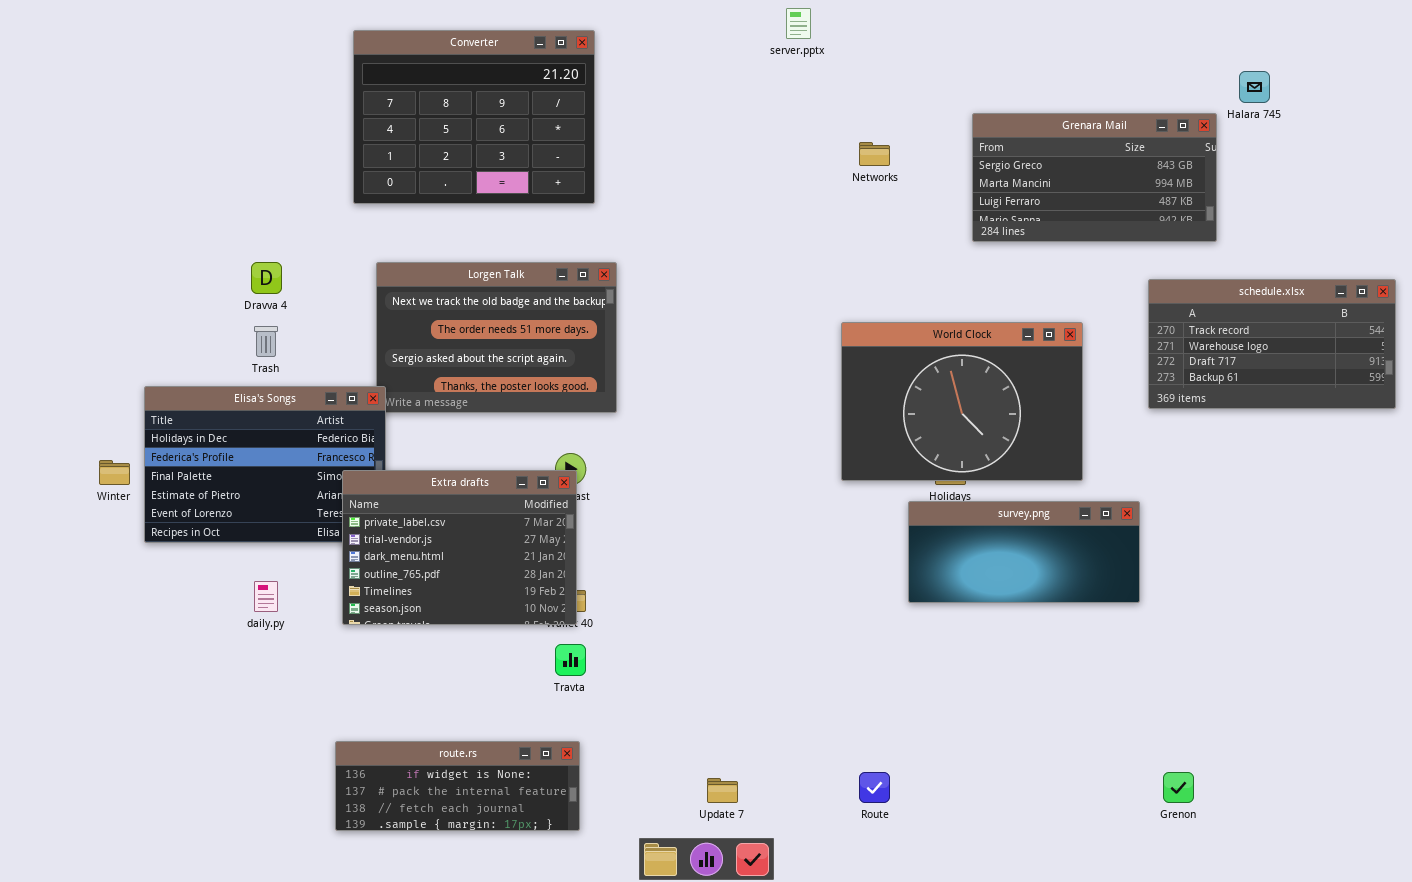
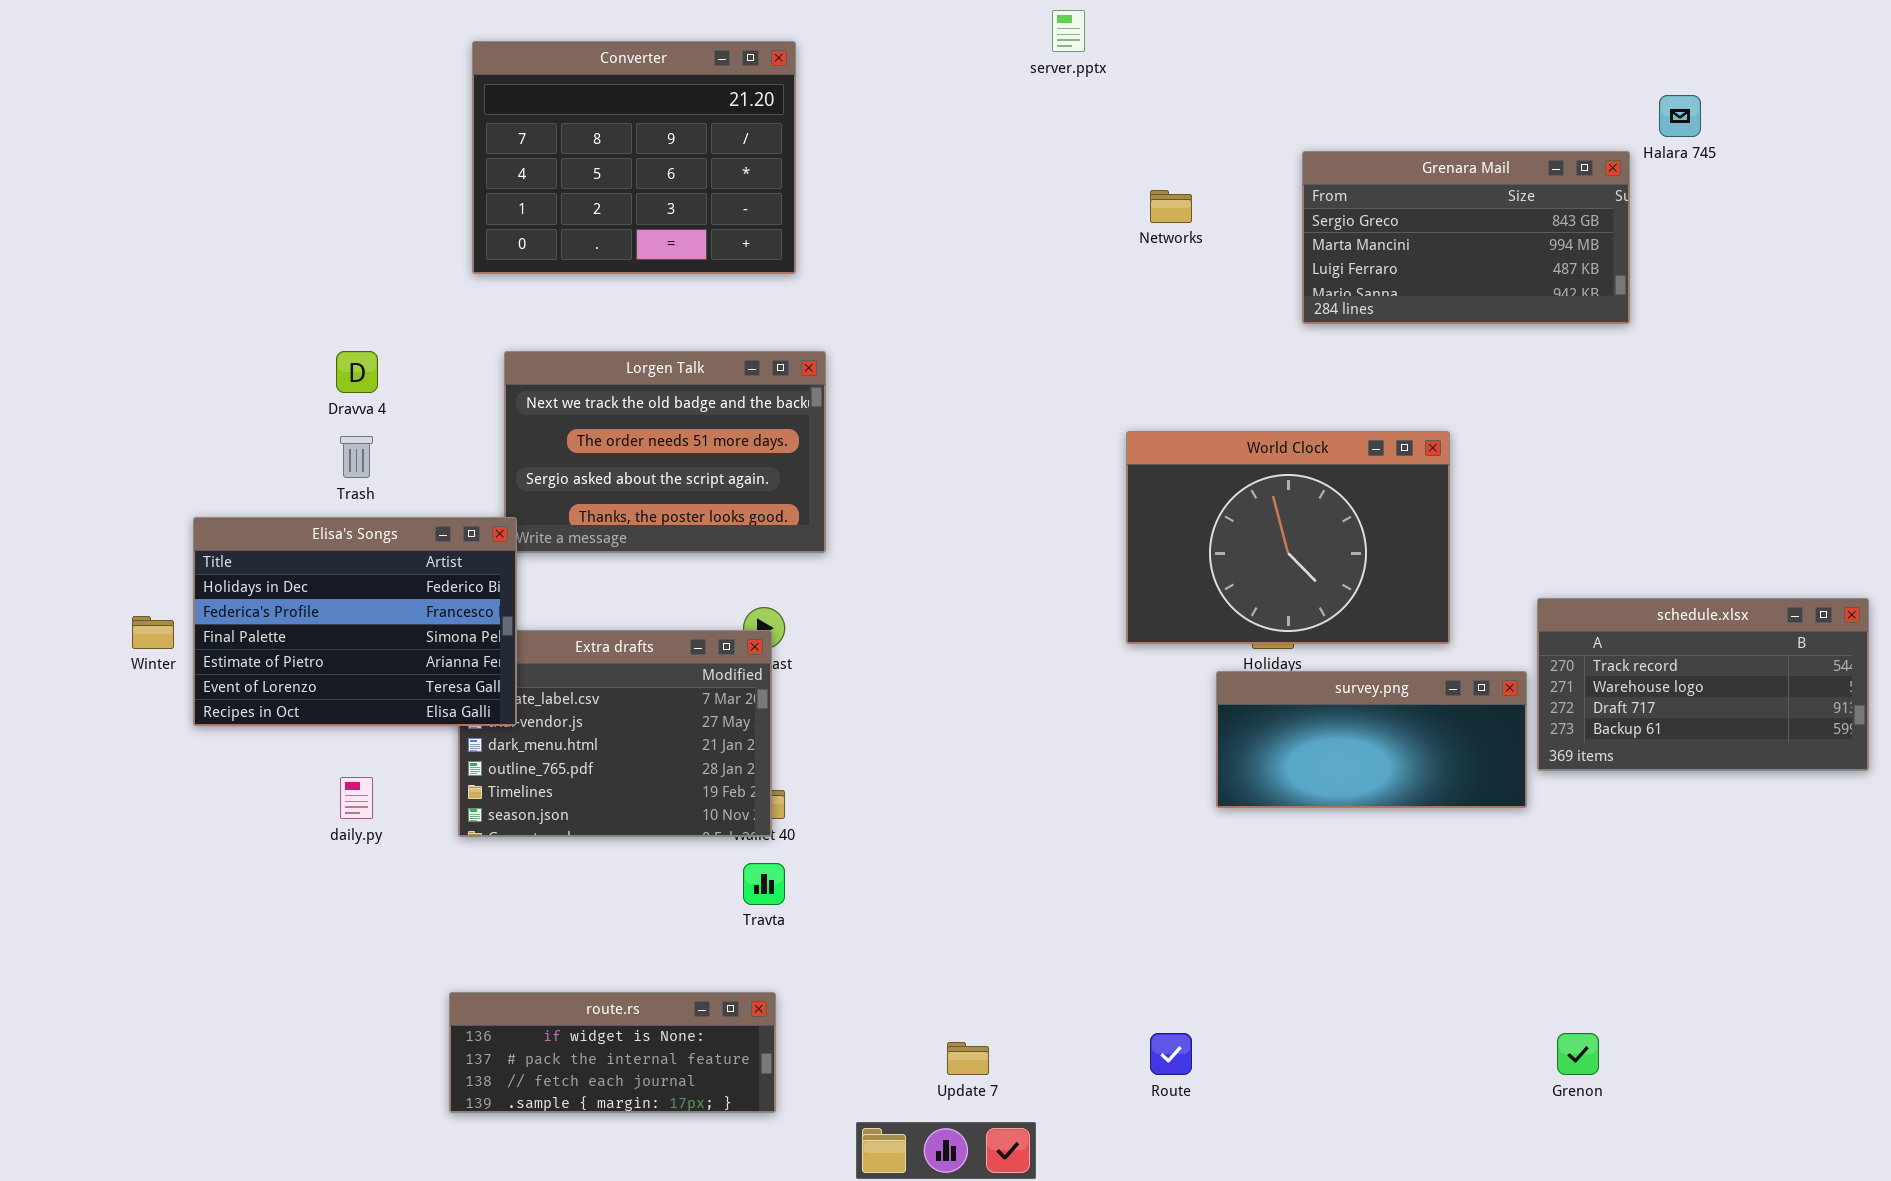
schedule.xlsx: [1148,279,1396,409] -> [1537,598,1869,771], moved
Elisa's Songs: [144,386,386,543] -> [193,517,517,726], raised

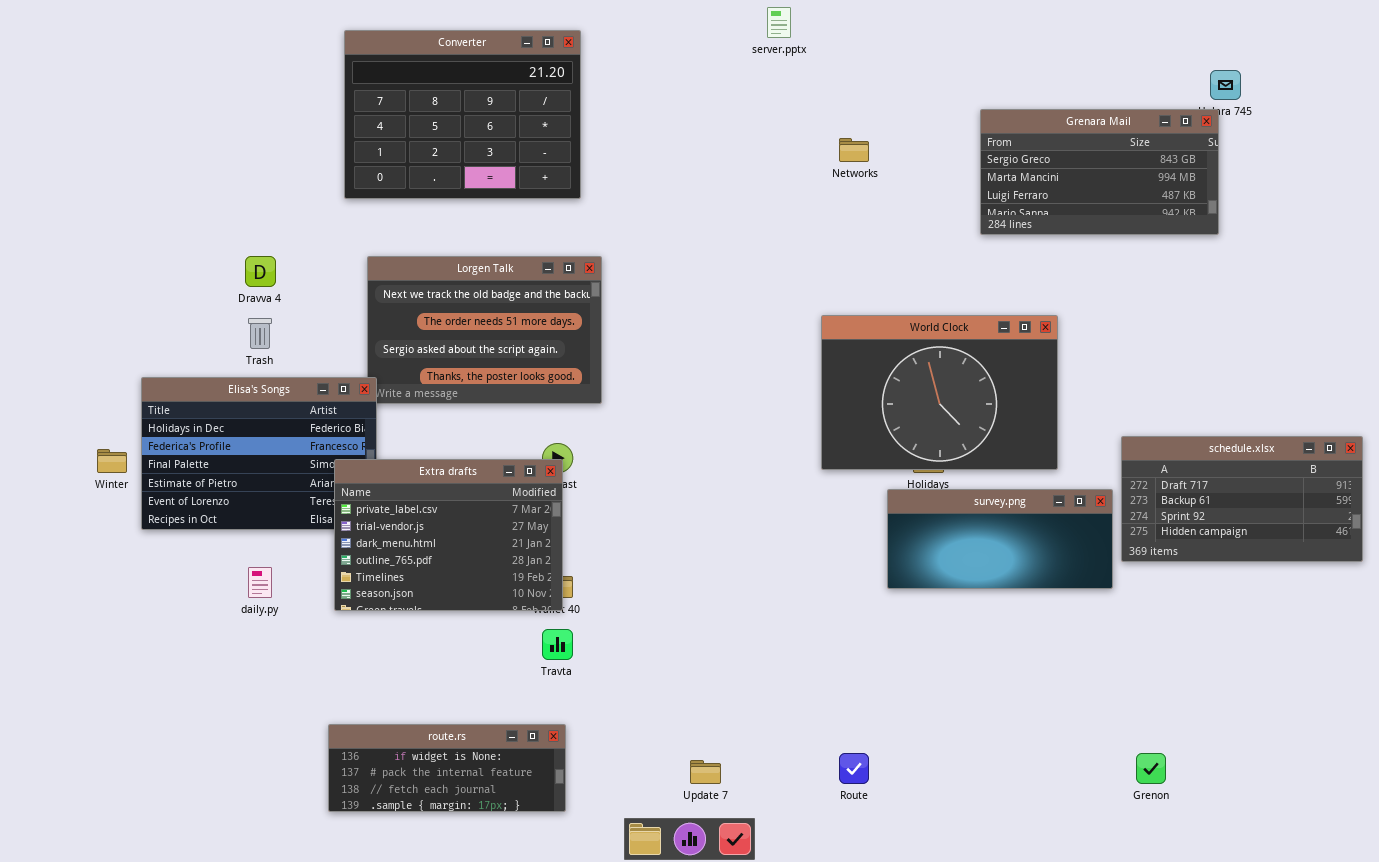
Grenara Mail: [1302,151,1630,324] -> [980,109,1219,235], moved
schedule.xlsx: [1537,598,1869,771] -> [1121,436,1363,562], scrolled down 2 rows
Extra drafts: [458,630,772,837] -> [334,459,563,611], raised

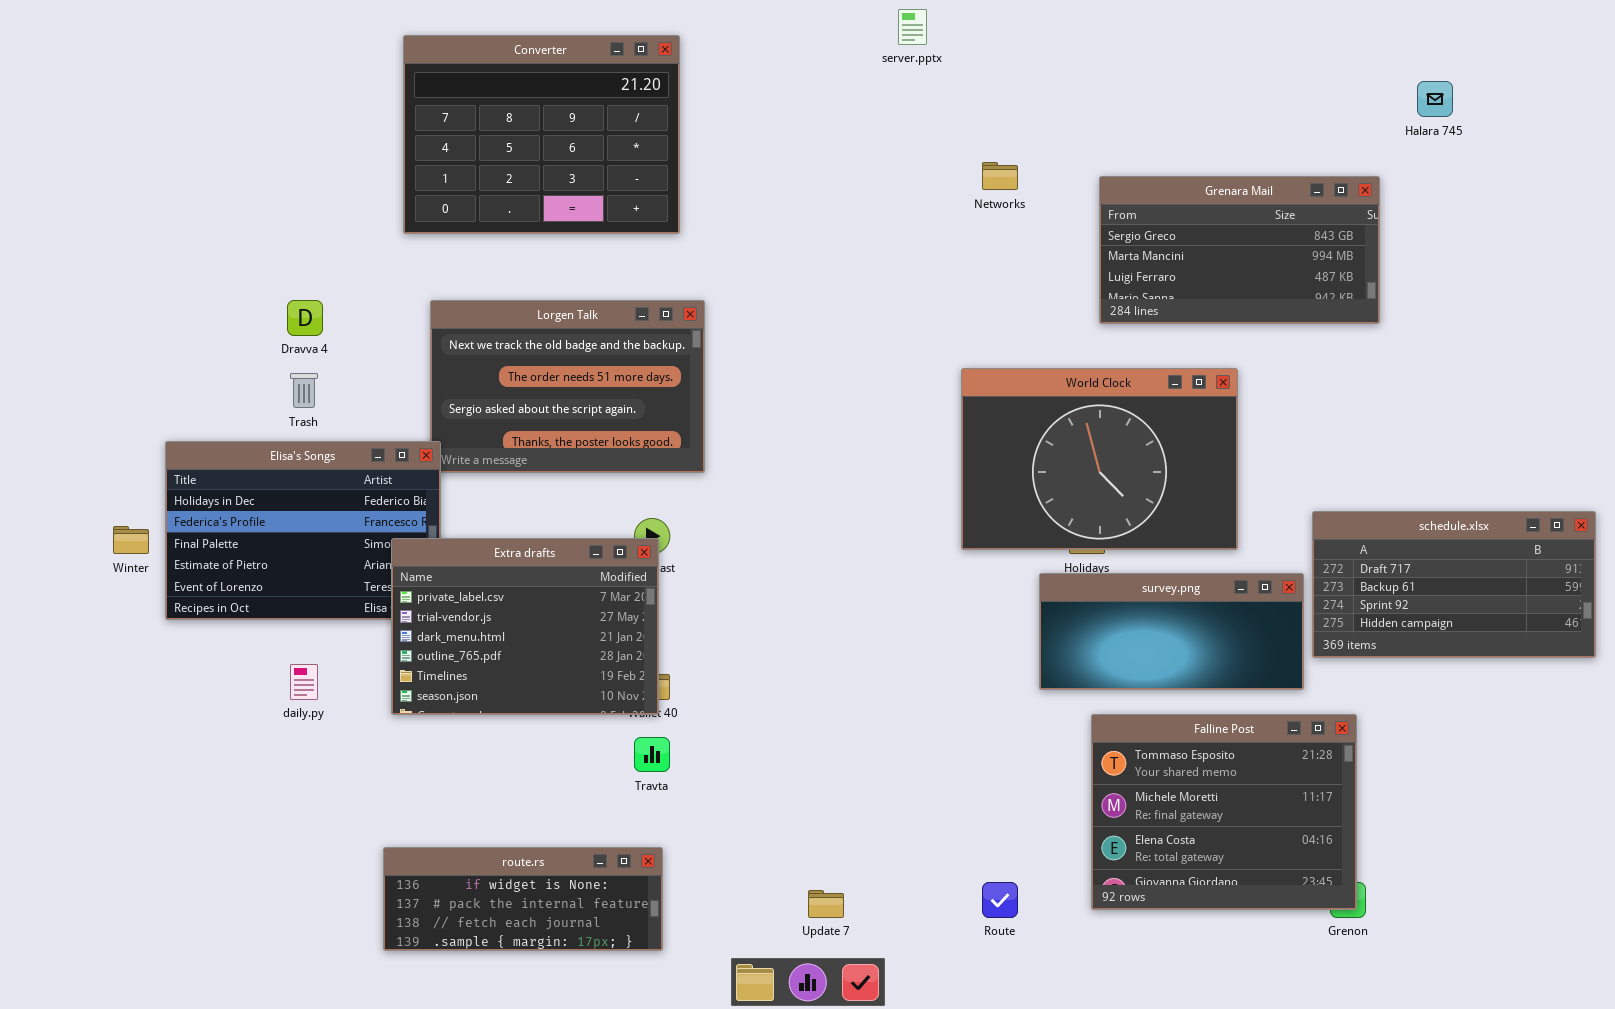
Grenara Mail: [980,109,1219,235] -> [1099,176,1380,324], moved
Falline Post: none -> [1091,714,1357,910], opened

